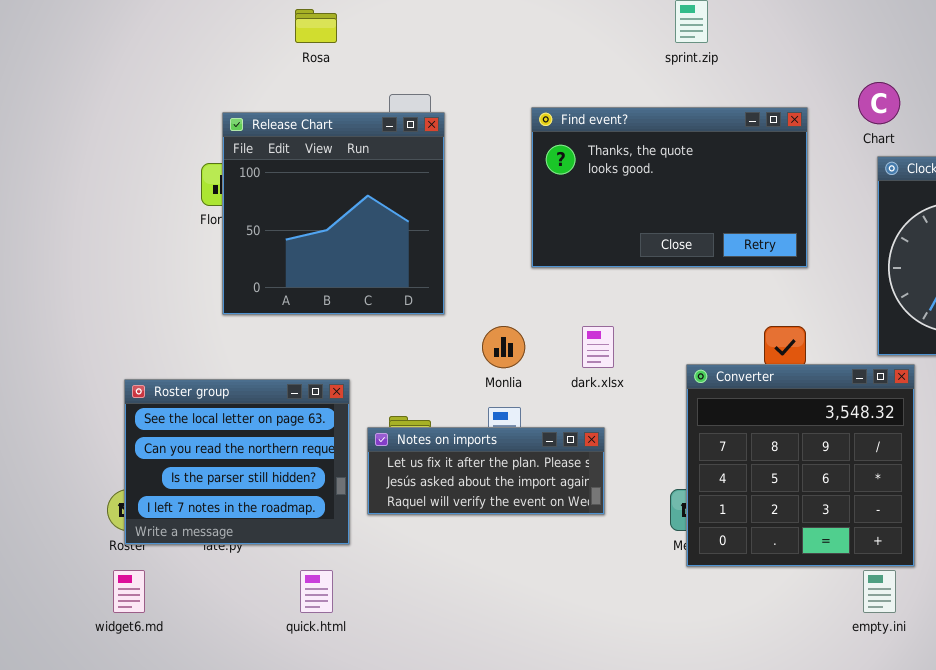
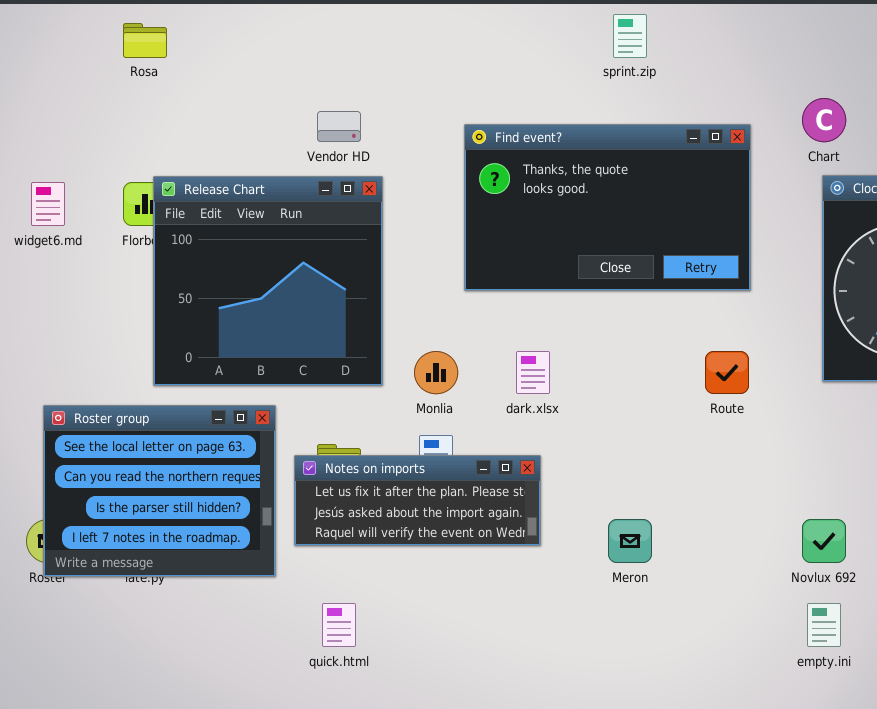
Rosa: [295,9,337,43] -> [123,23,167,58], moved
Release Chart: [222,112,445,315] -> [153,176,383,386], moved
Converter: [686,364,915,567] -> none, closed
widget6.md: [113,570,145,613] -> [31,182,65,226], moved
quick.html: [300,570,333,613] -> [322,603,356,647], moved

